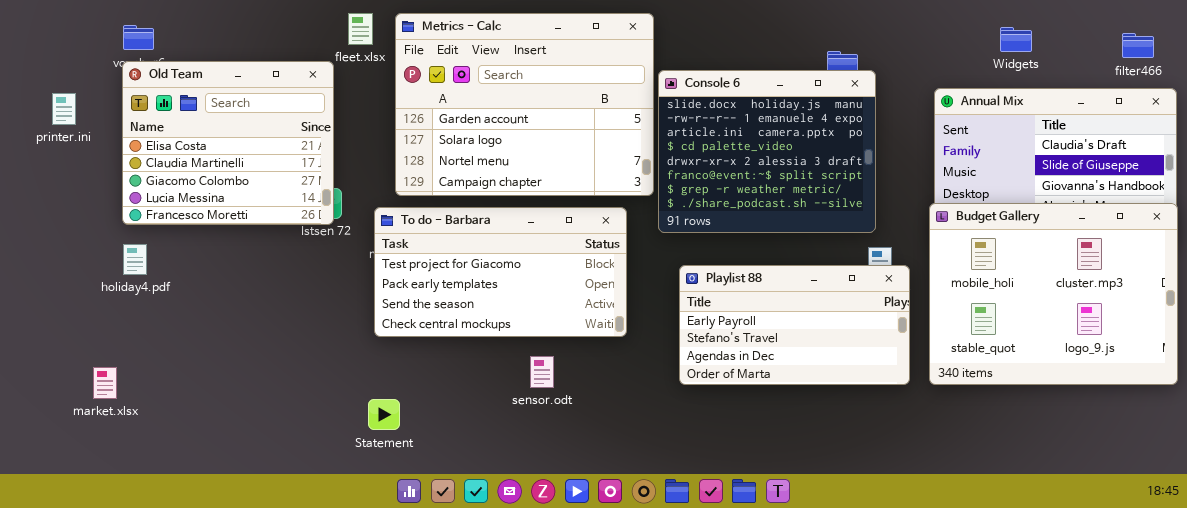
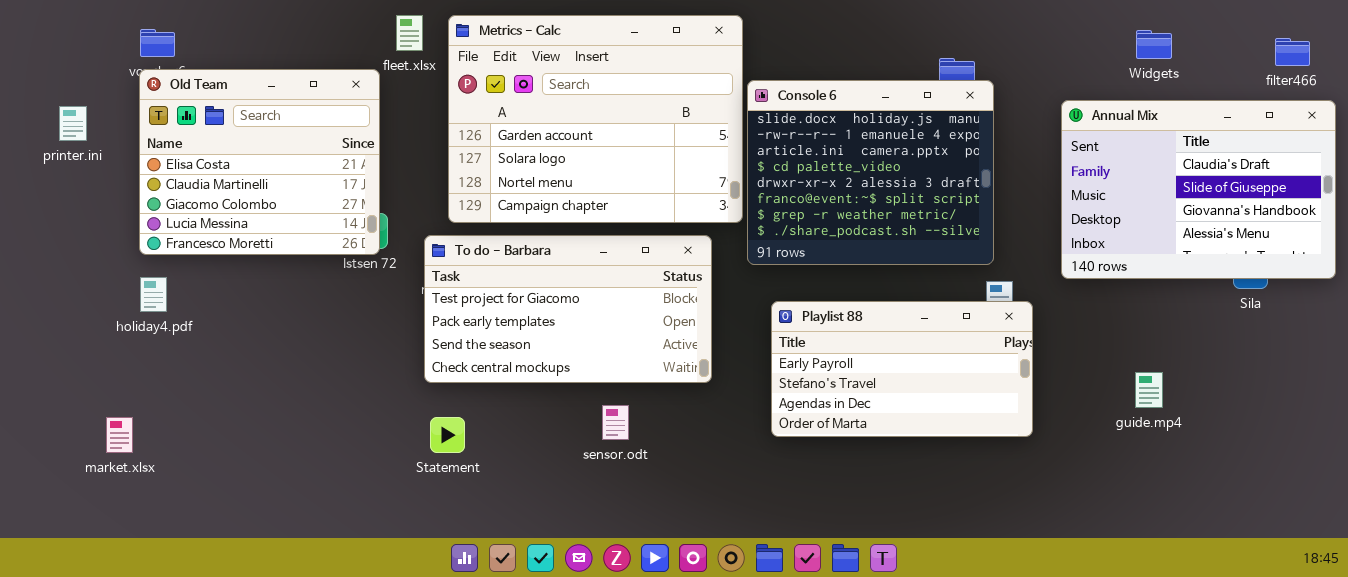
Budget Gallery: [929,203,1178,385] -> none, closed
Statement: [368,399,400,430] -> [430,417,465,453], moved

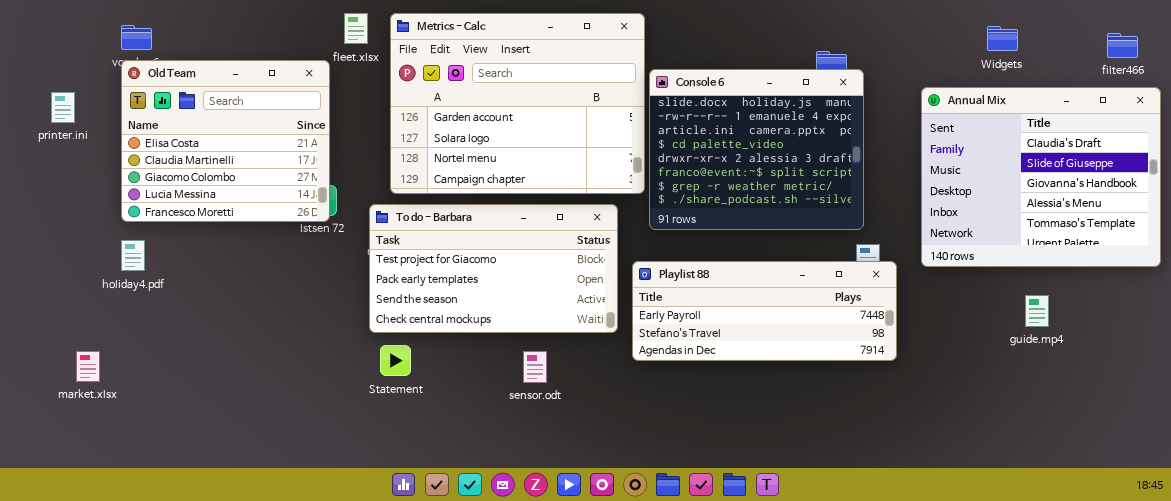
Annual Mix: [1061,100,1336,279] -> [921,87,1161,267], resized
Playlist 88: [771,301,1033,437] -> [632,261,897,361], resized
guide.mp4: [1135,372,1163,408] -> [1025,295,1049,327], moved
market.xlsx: [106,417,133,453] -> [76,351,100,382], moved
Statement: [430,417,465,453] -> [380,345,411,376], moved

